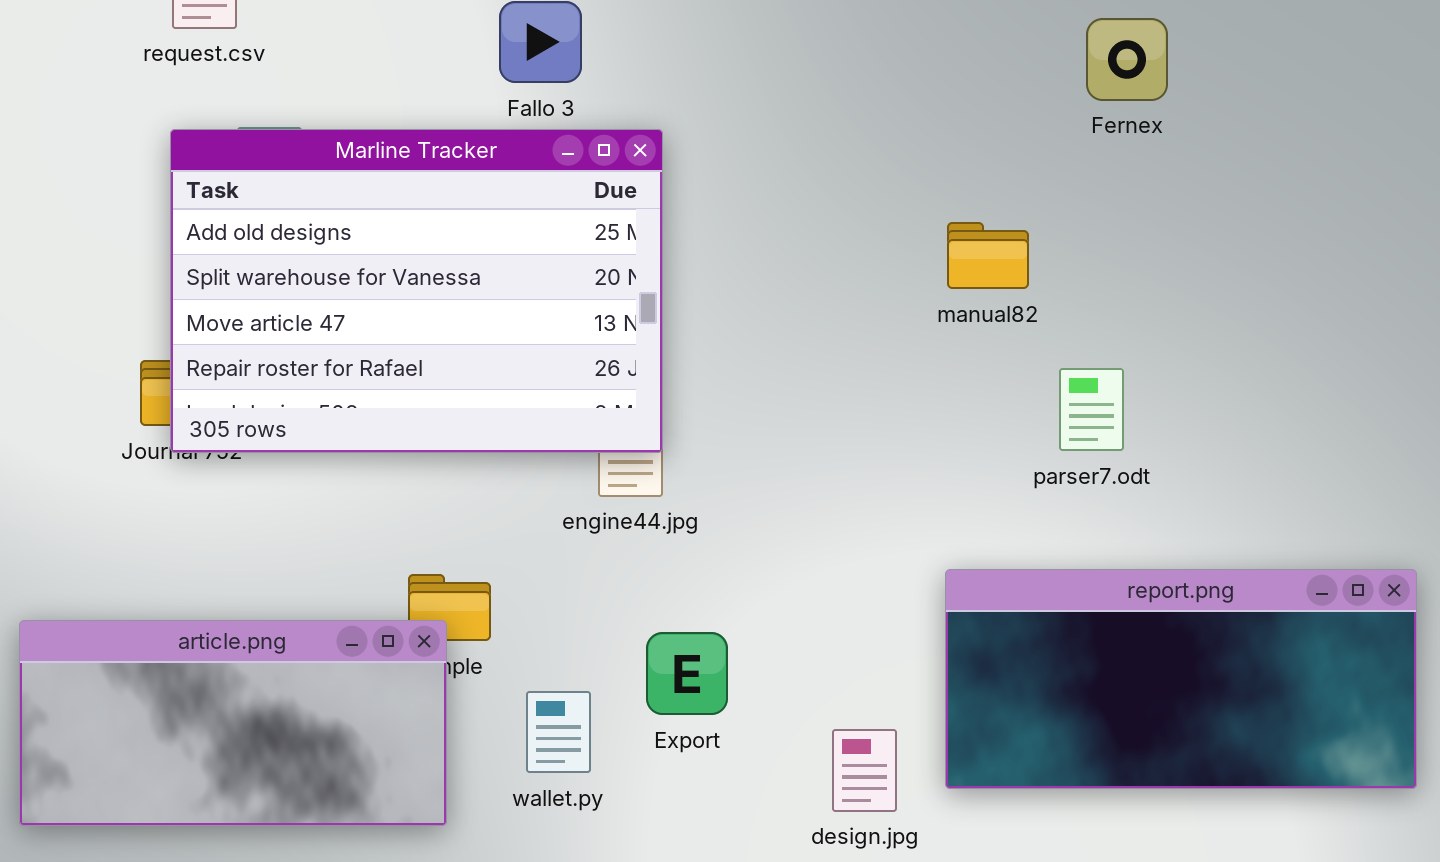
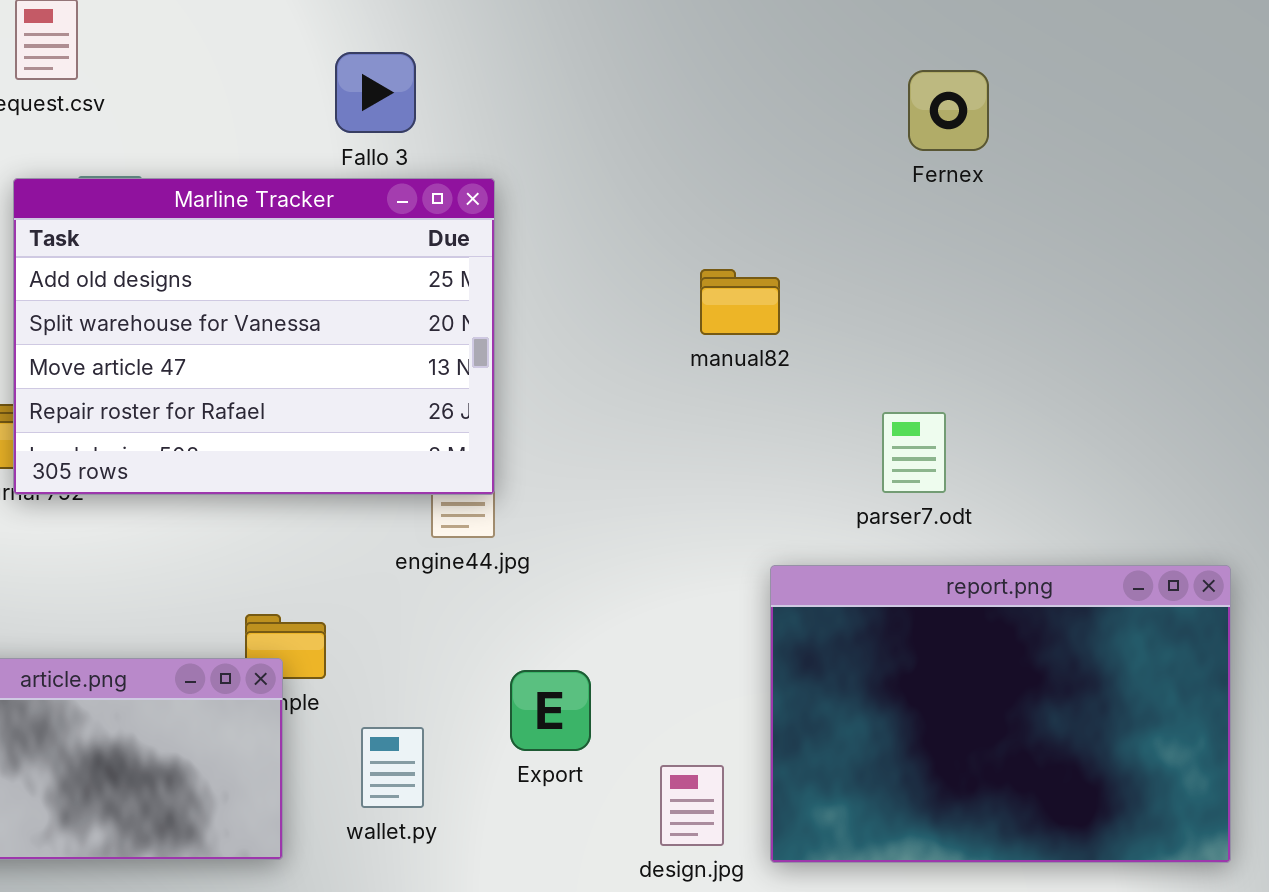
manual82: [947,222,1029,289] -> [700,269,780,335], moved
report.png: [945,569,1417,789] -> [770,565,1231,863], moved, resized
Export: [646,632,728,715] -> [510,670,591,751], moved

